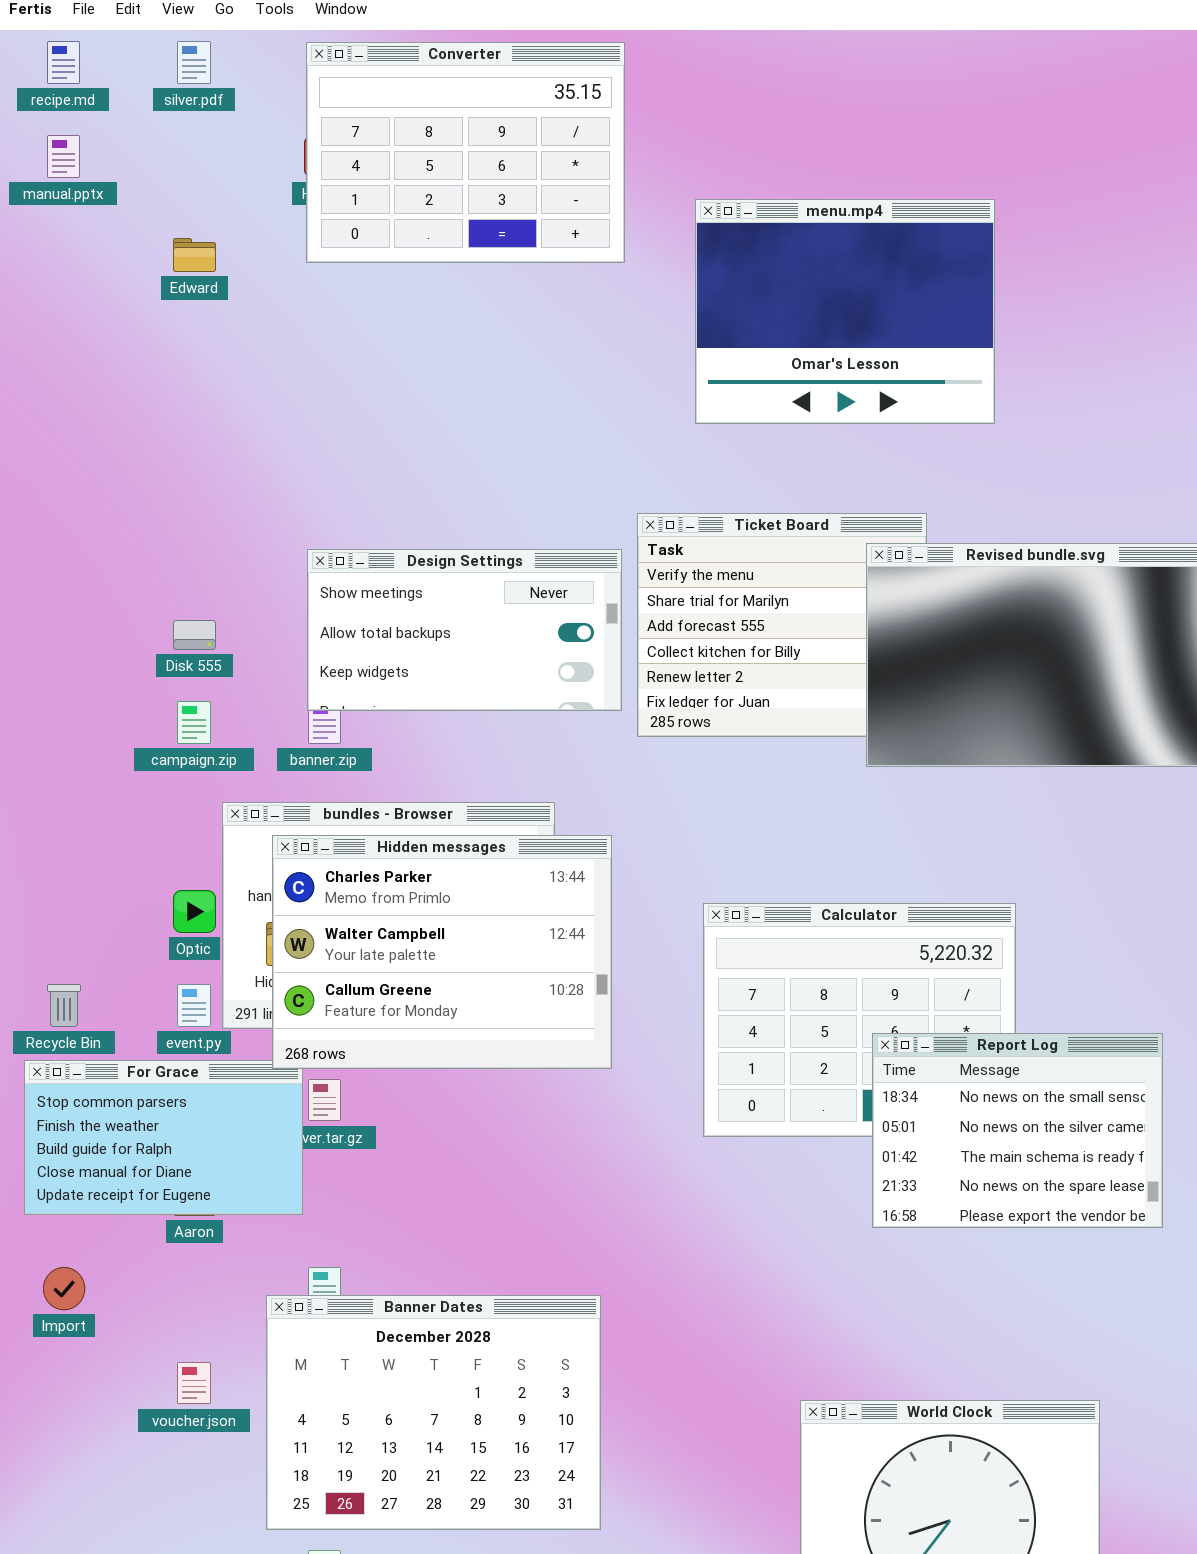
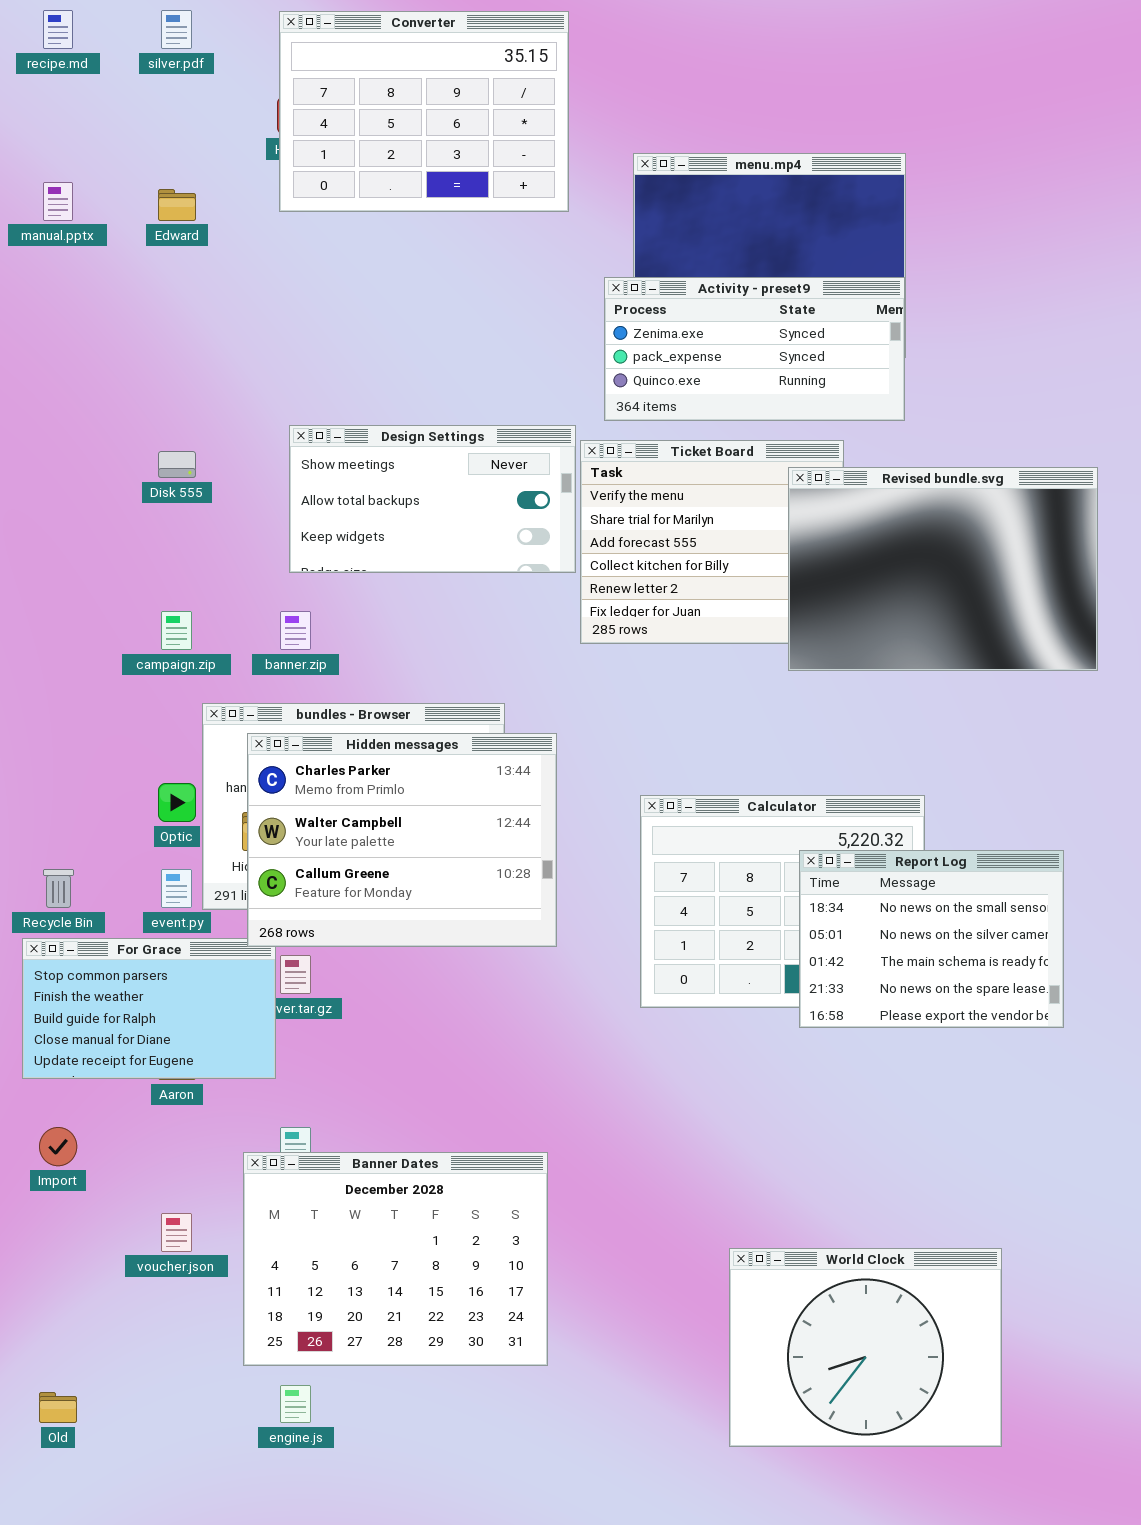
manual.pptx: [47,135,80,178] -> [43,182,73,221], moved
Activity - preset9: none -> [604,277,905,421], opened
Design Settings: [307,549,622,711] -> [289,425,576,573], moved
Disk 555: [173,620,216,650] -> [158,451,196,478], moved
Report Log: [872,1033,1163,1228] -> [799,850,1064,1028], moved

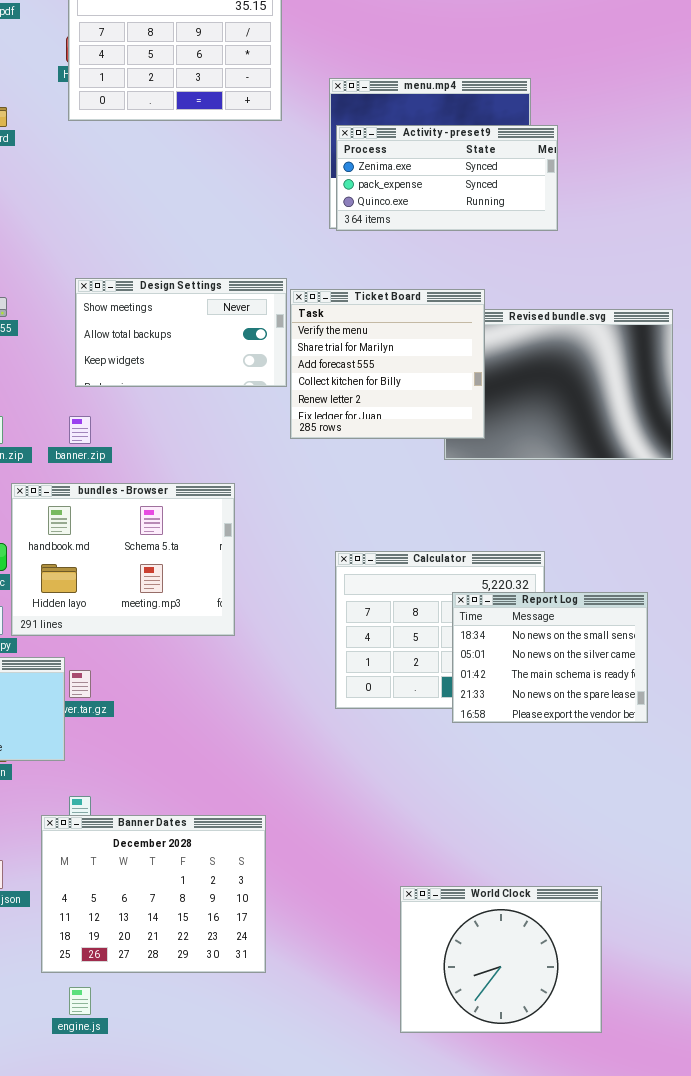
Activity - preset9: [604,277,905,421] -> [336,125,558,231], moved
Ticket Board: [580,440,844,644] -> [290,289,485,439], raised
Hidden messages: [247,733,557,947] -> none, closed

